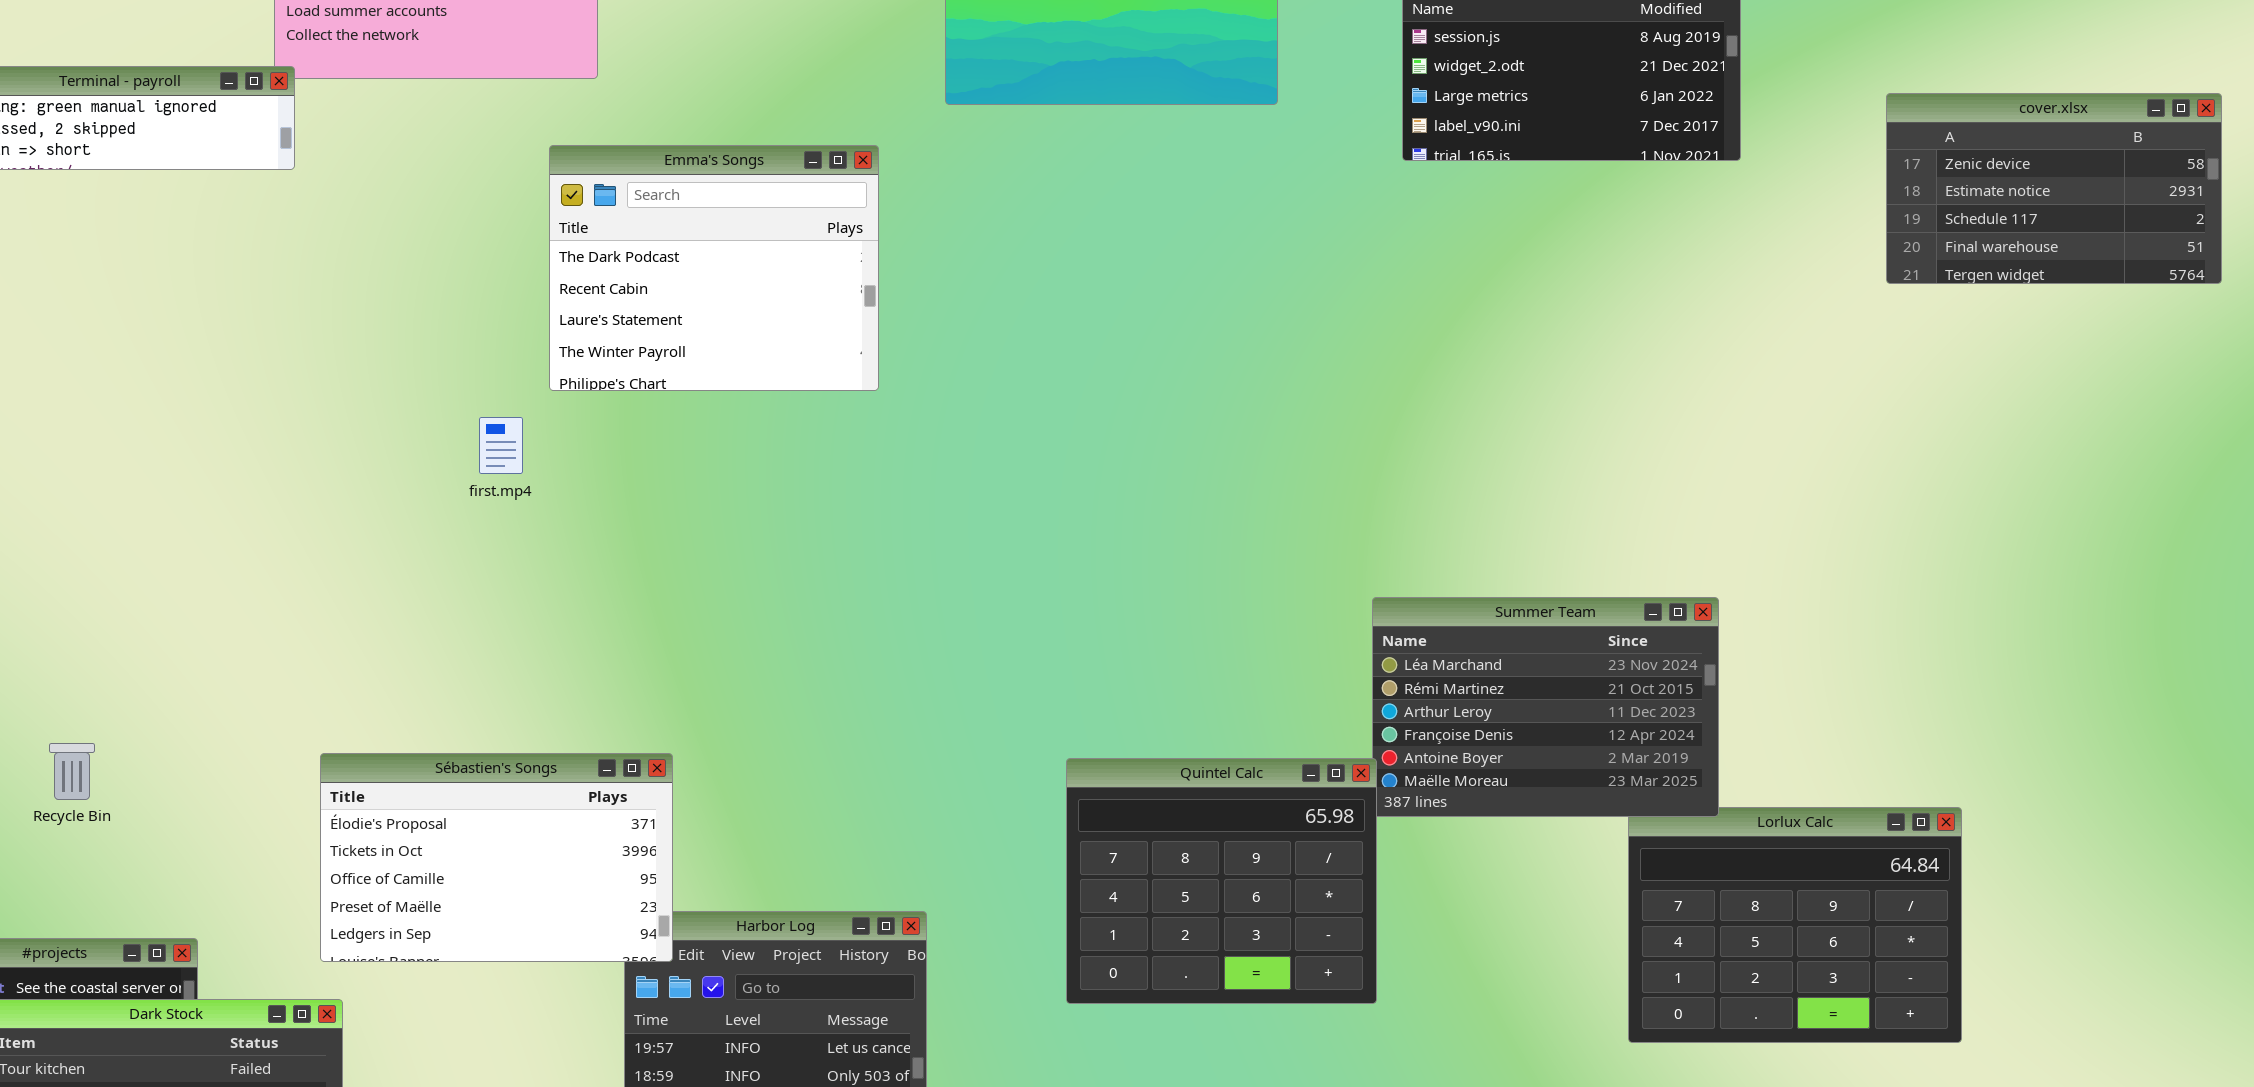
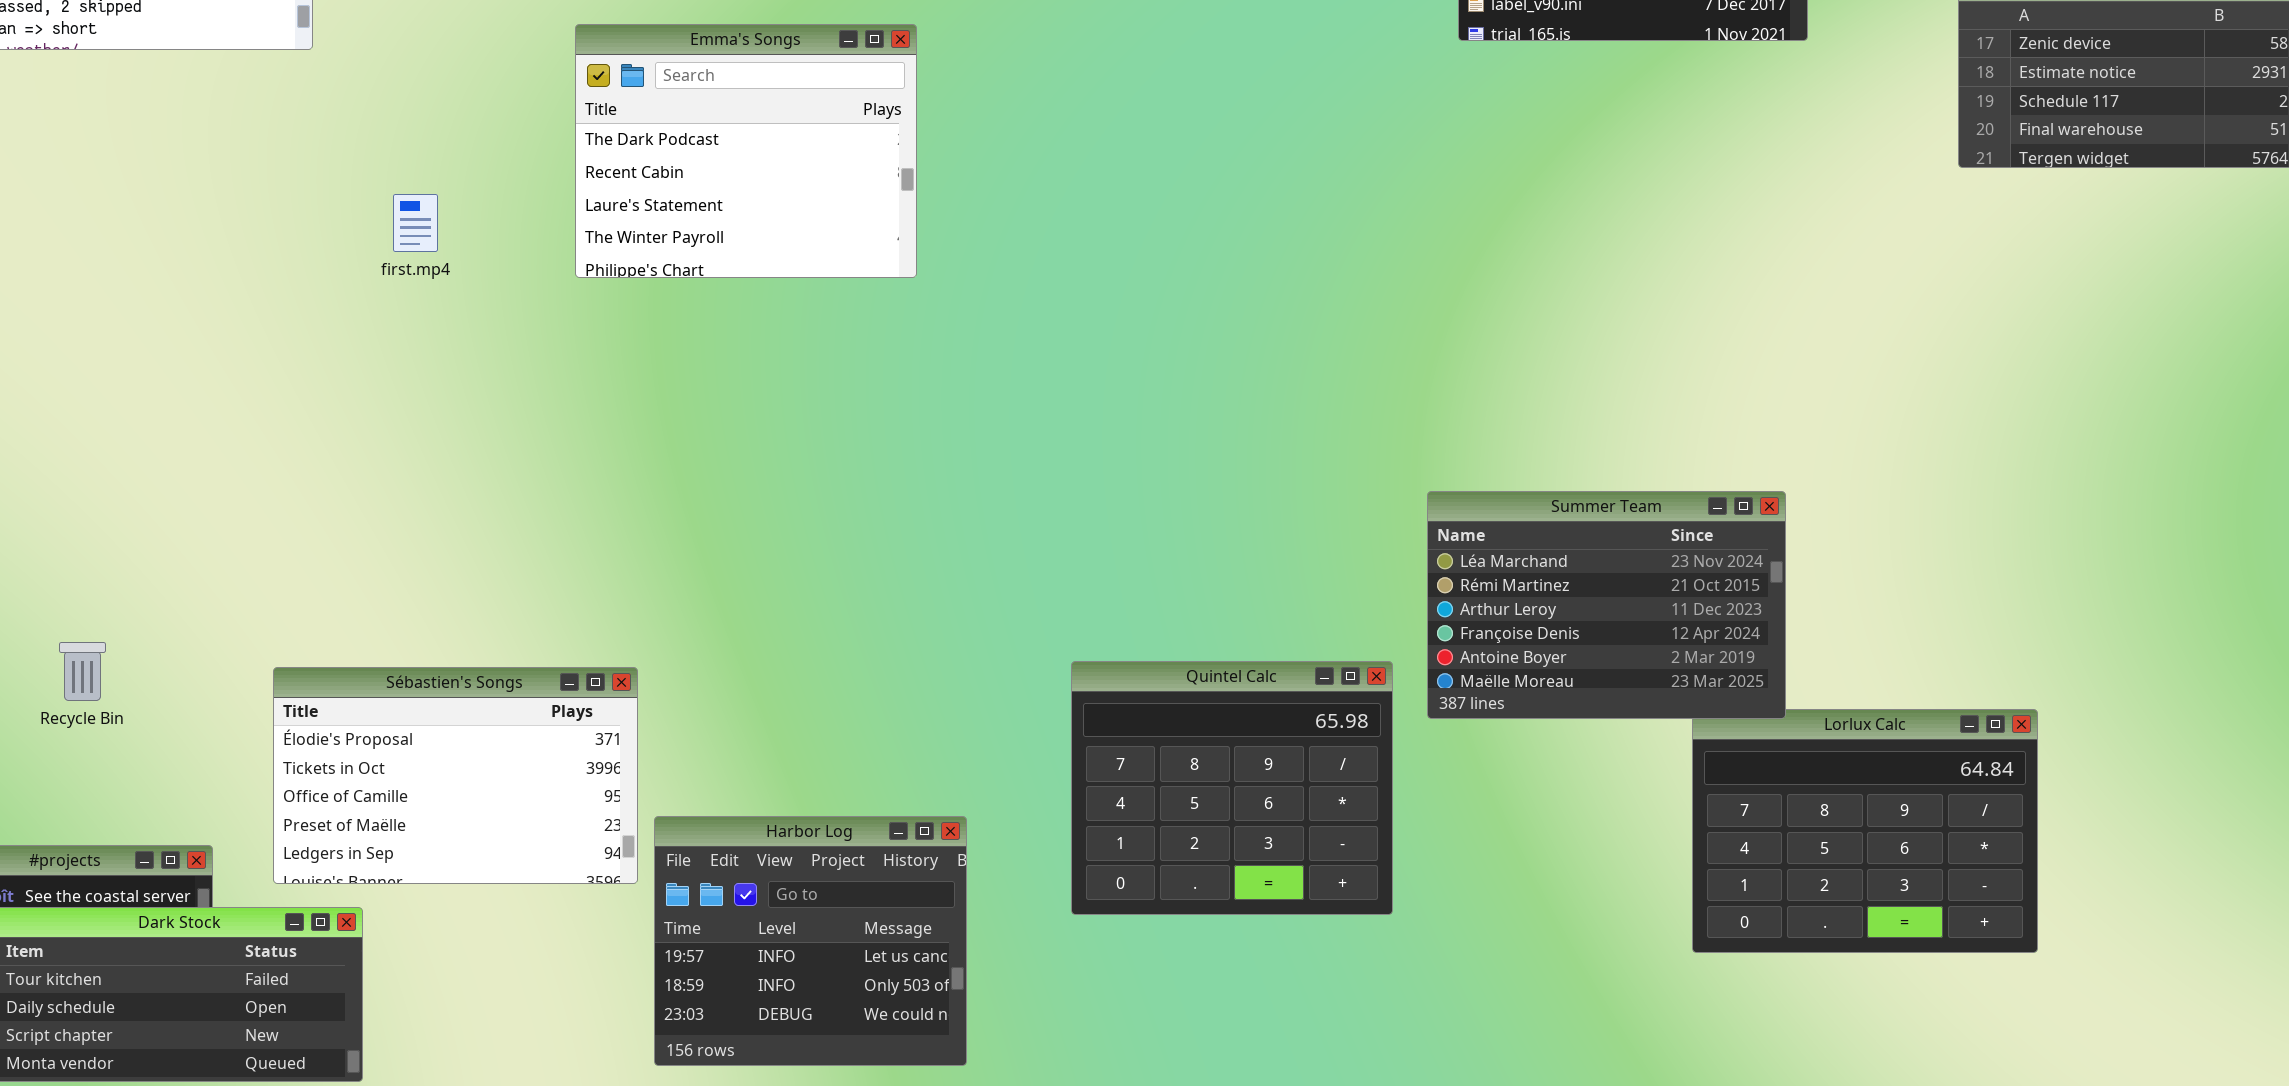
first.mp4: [479,417,523,474] -> [393,194,438,252], moved
Sébastien's Songs: [320,753,673,962] -> [273,667,638,884], moved
Quintel Calc: [1066,758,1377,1004] -> [1071,661,1393,915], moved

